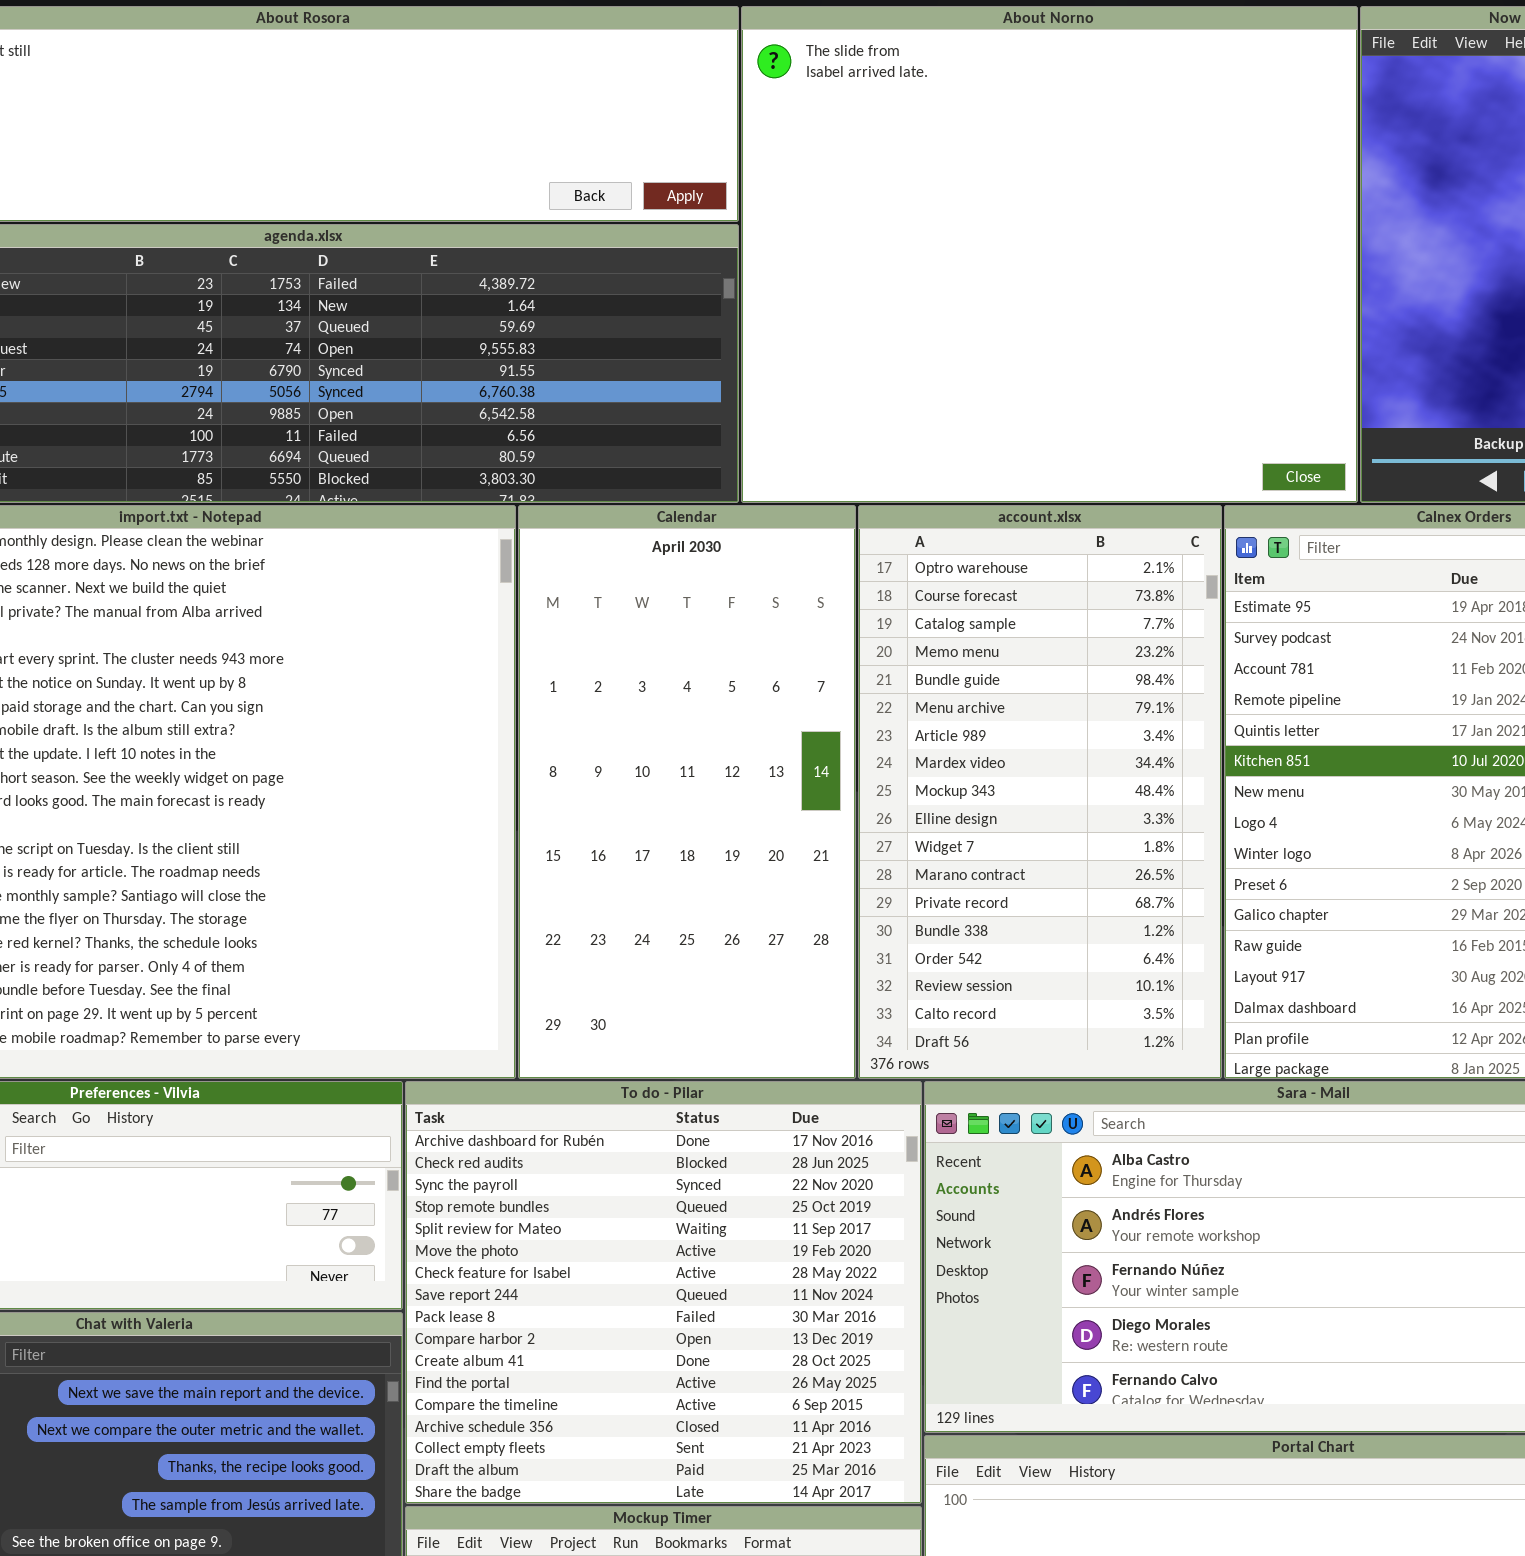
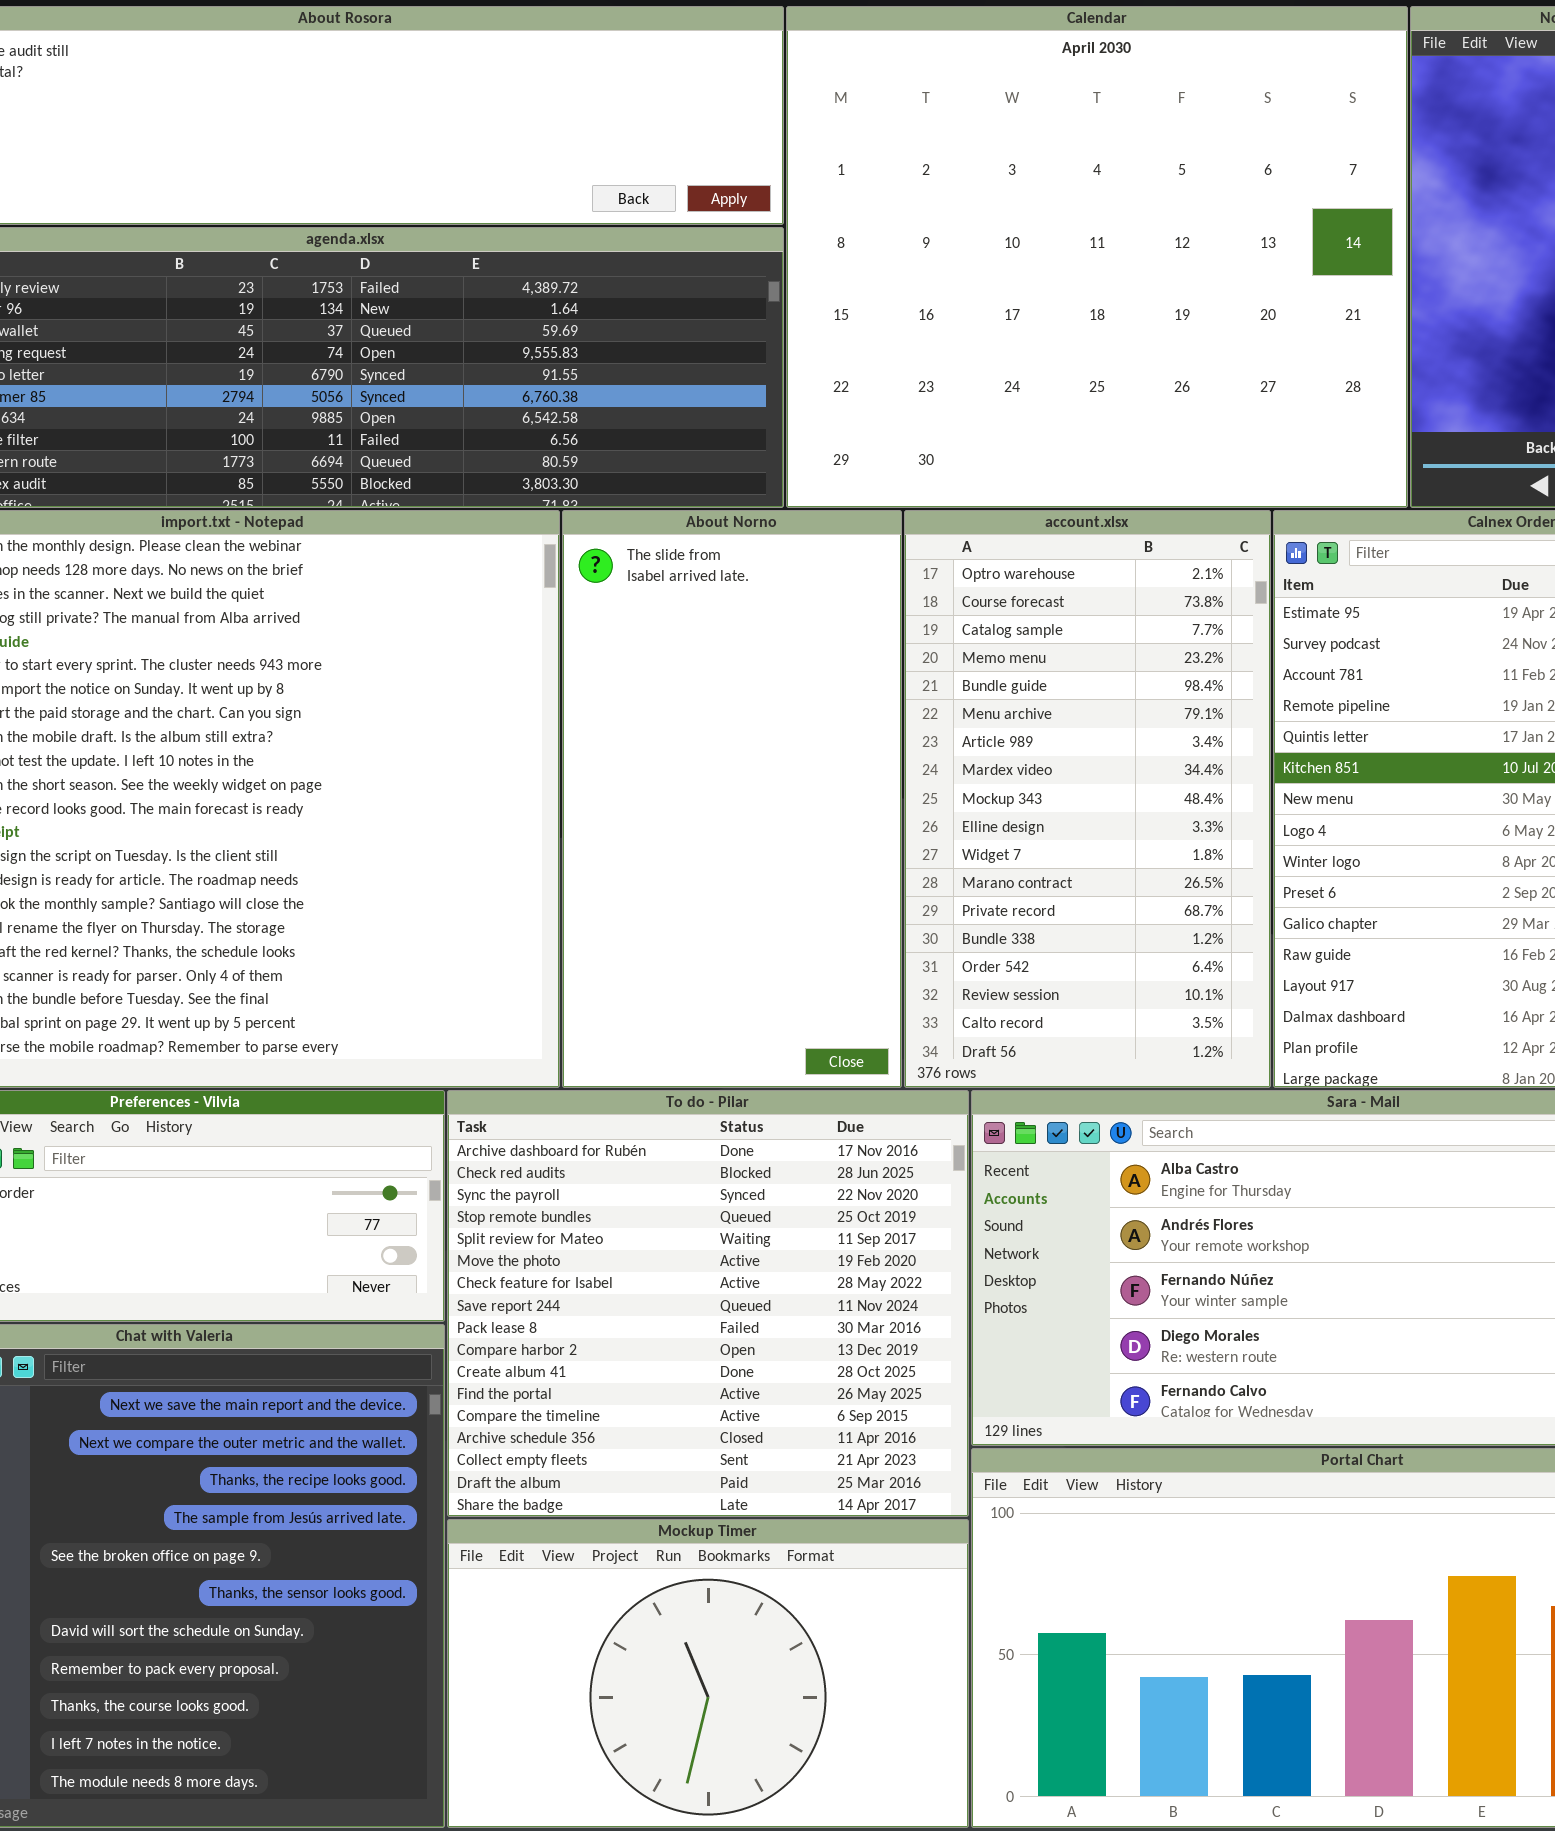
About Norno: [741,6,1358,503] -> [562,510,902,1088], moved, resized
Calendar: [518,505,856,1079] -> [786,6,1408,508], moved, resized

